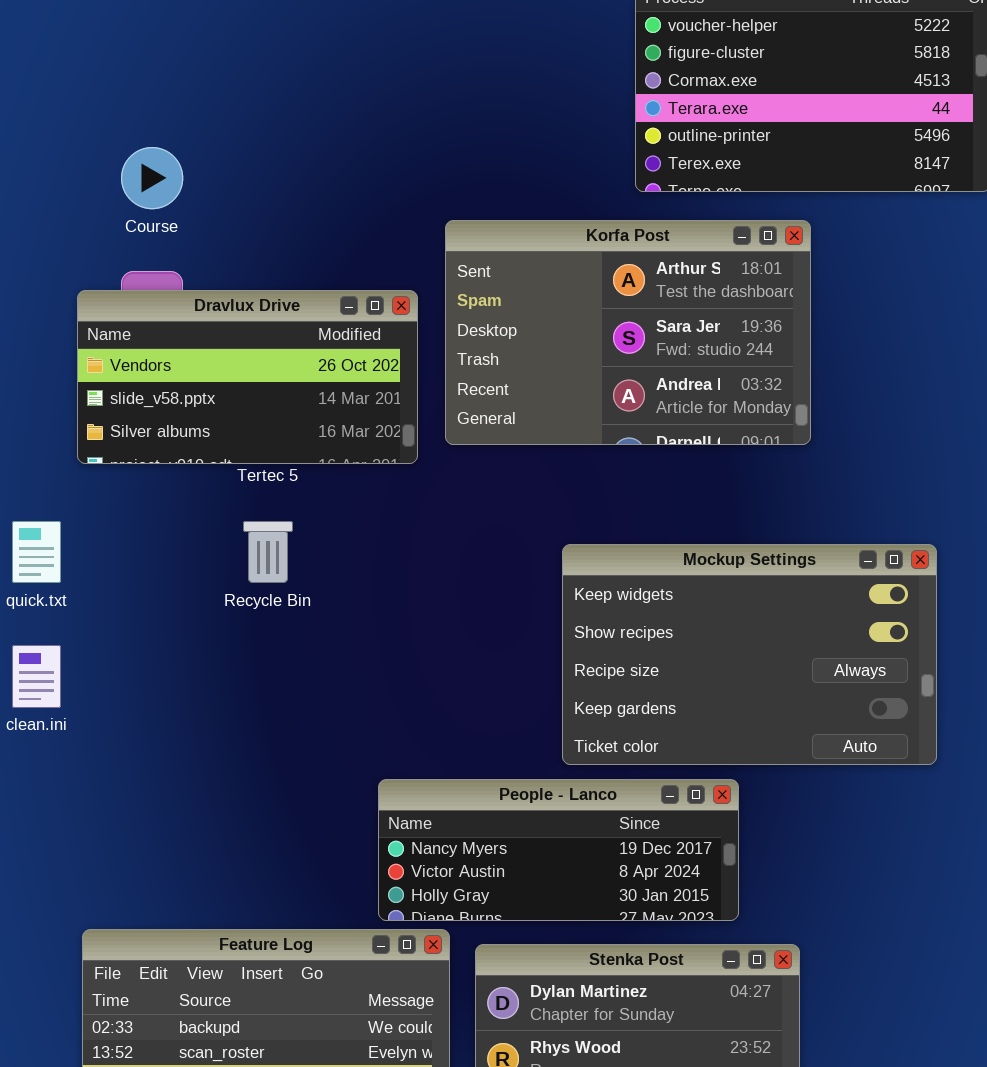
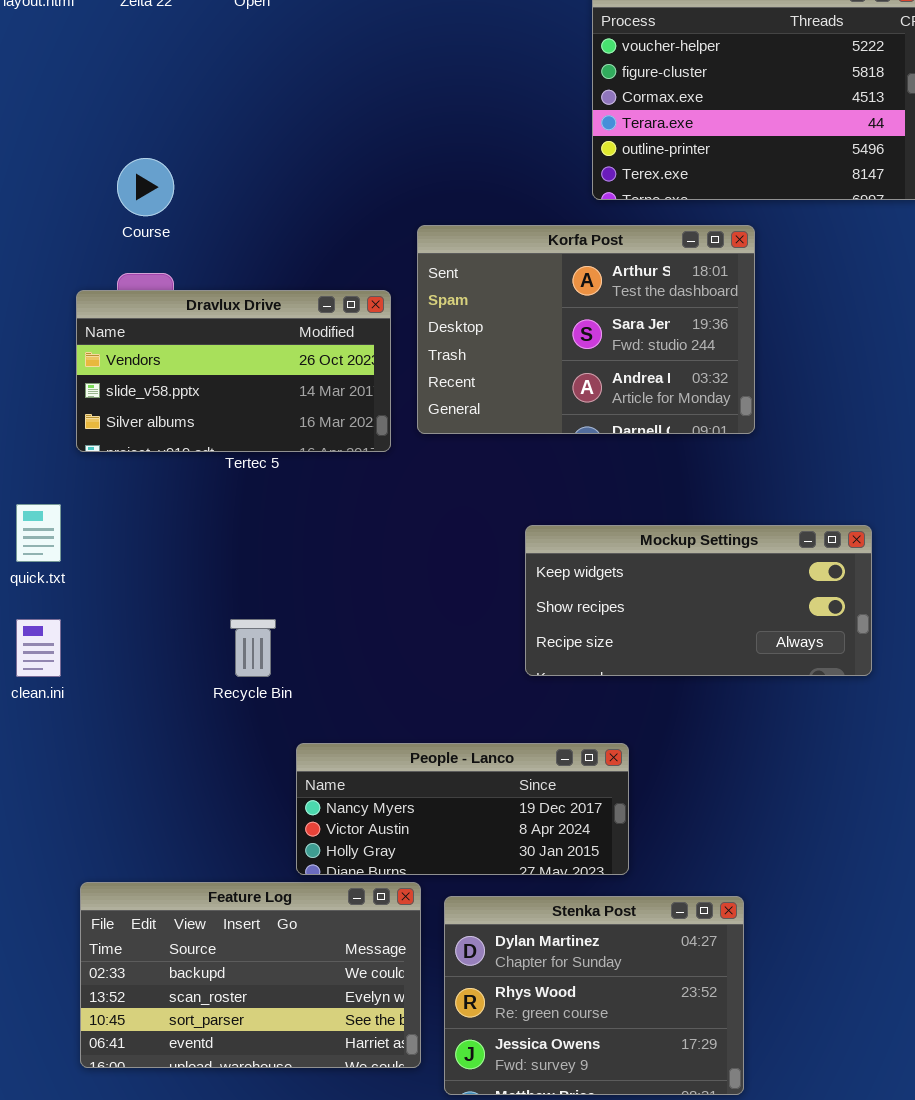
Recycle Bin: [243,521,293,583] -> [230,619,276,677], moved
Mockup Settings: [562,544,937,765] -> [525,525,872,676], resized
People - Lanco: [378,779,739,921] -> [296,743,629,875], moved

